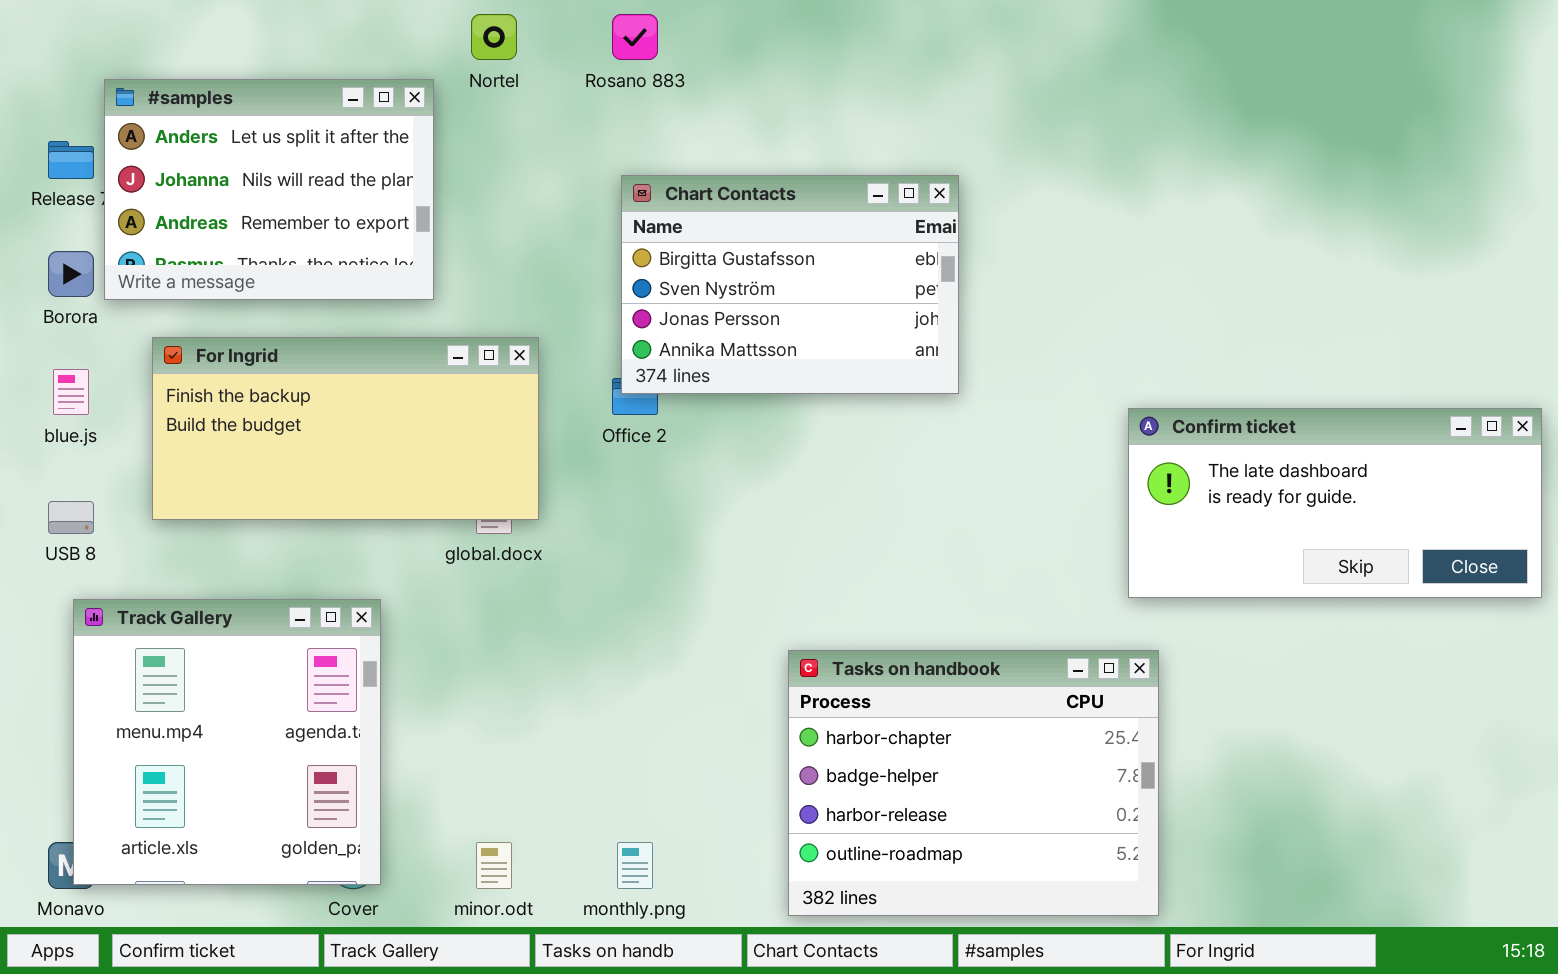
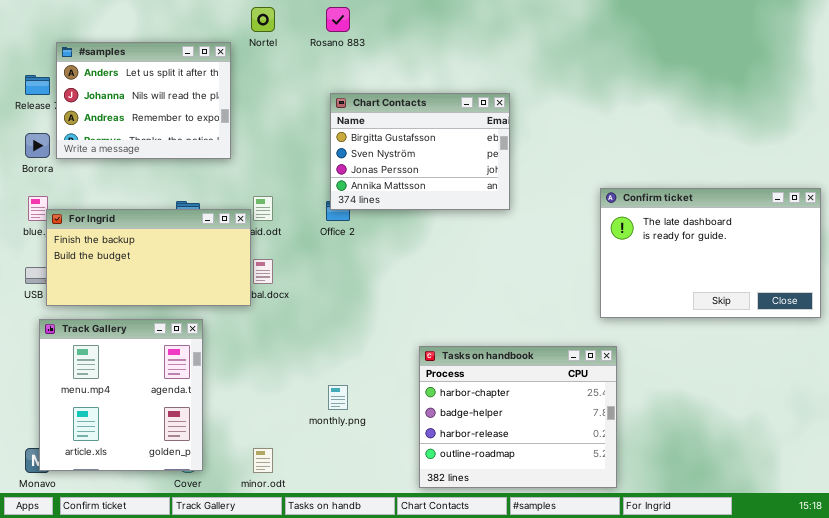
For Ingrid: [152,337,539,520] -> [46,209,251,306], moved
Confirm ticket: [1128,408,1542,598] -> [600,188,821,318], resized
monthly.png: [617,842,653,889] -> [328,385,348,410], moved

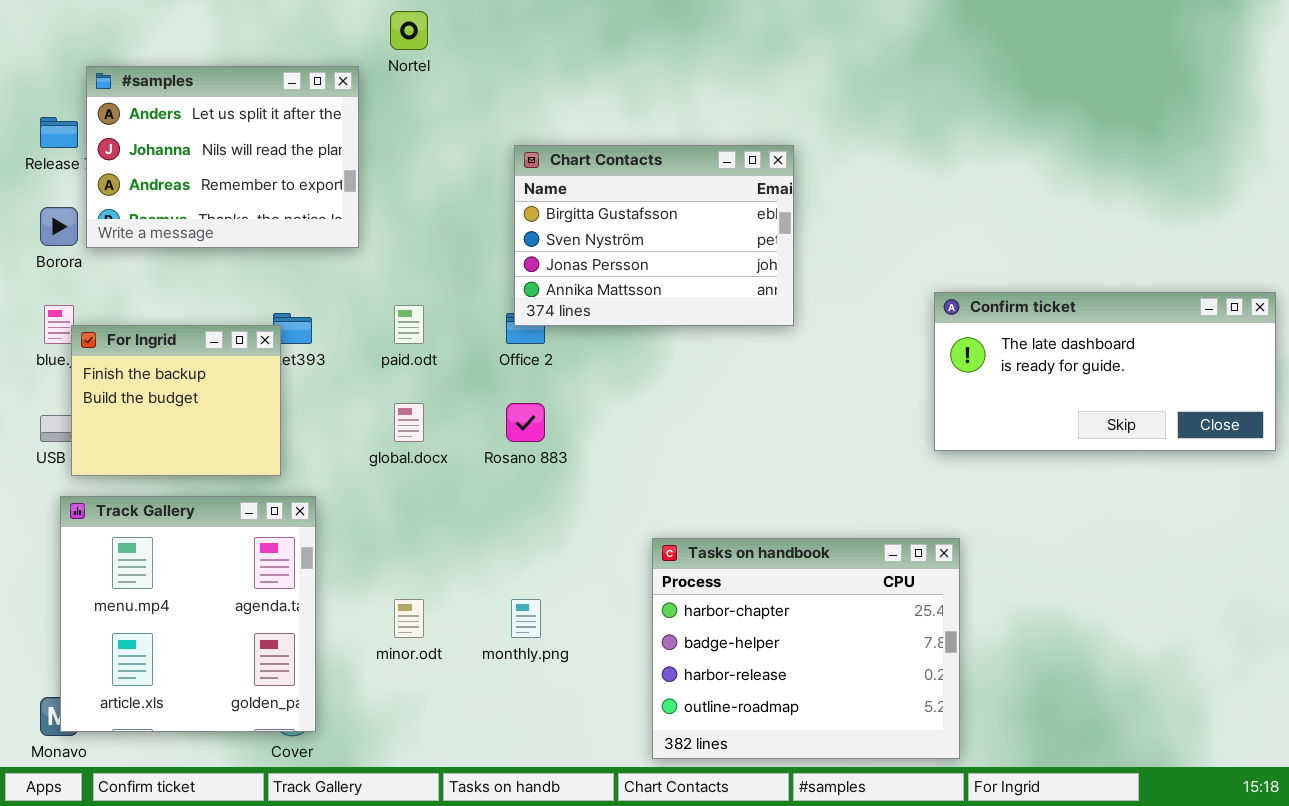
Rosano 883: [326,7,350,32] -> [506,403,545,442], moved
Confirm ticket: [600,188,821,318] -> [934,292,1276,451], resized
For Ingrid: [46,209,251,306] -> [71,325,281,476], resized
minor.odt: [253,448,273,473] -> [394,599,424,638], moved

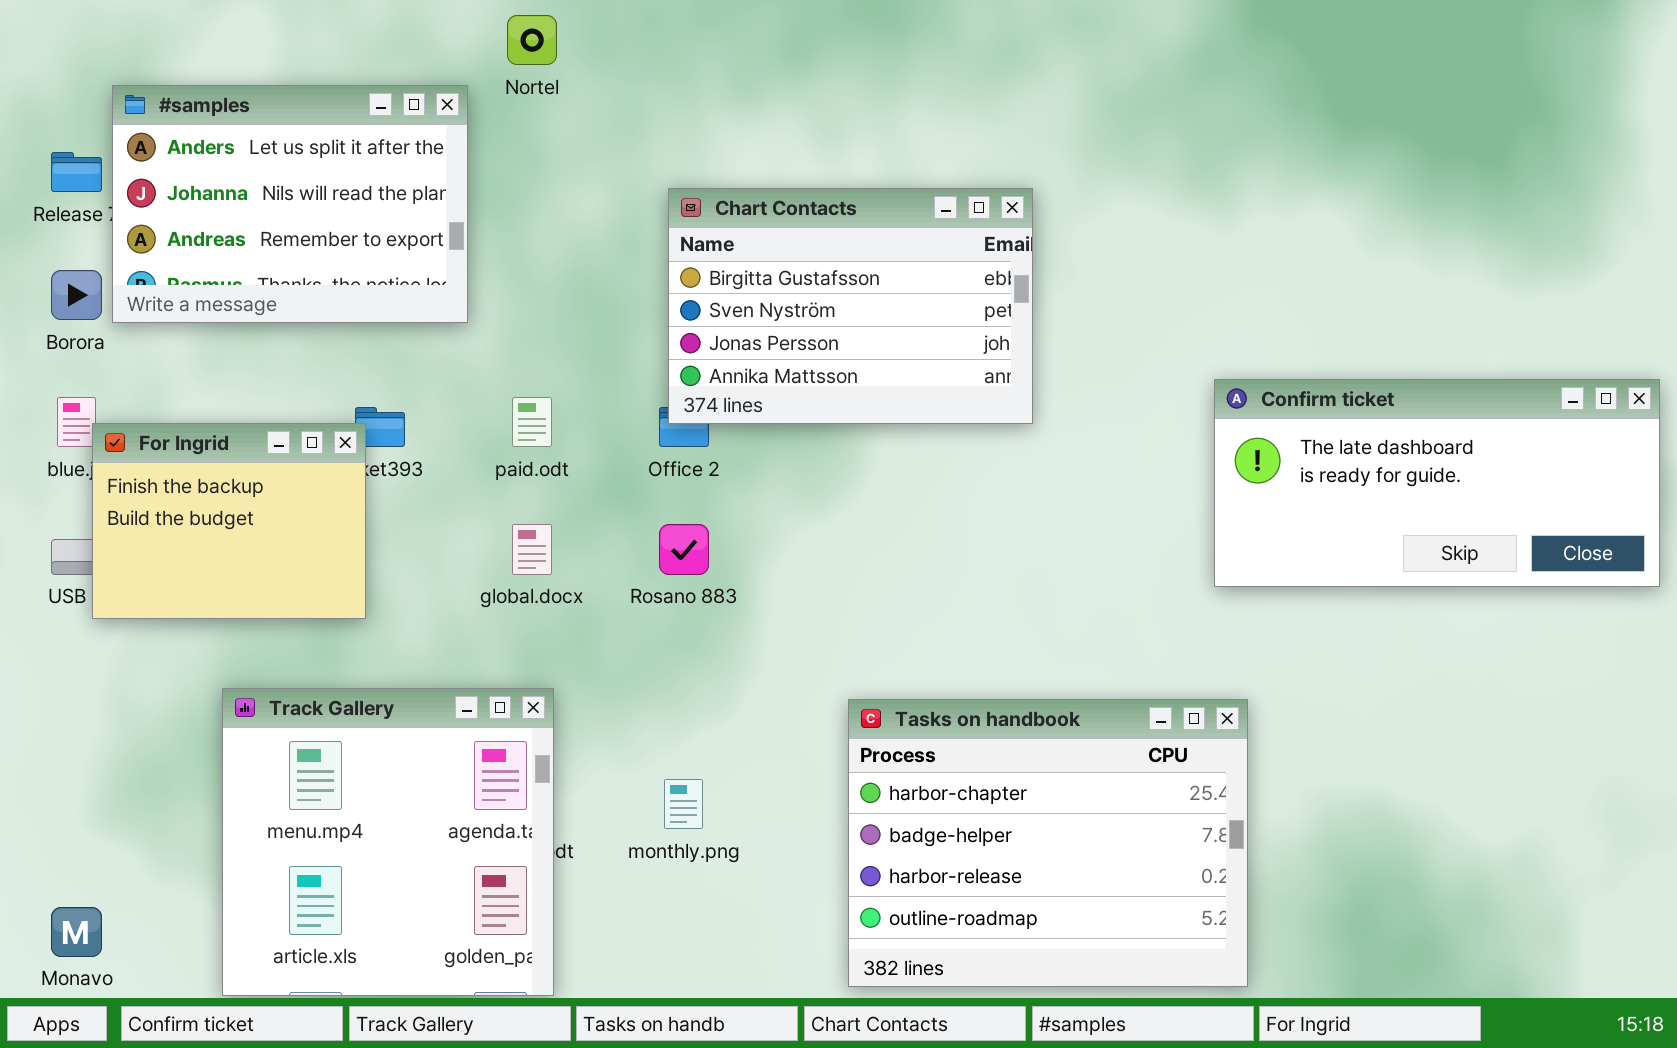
Track Gallery: [60,496,316,732] -> [222,688,554,996], moved

